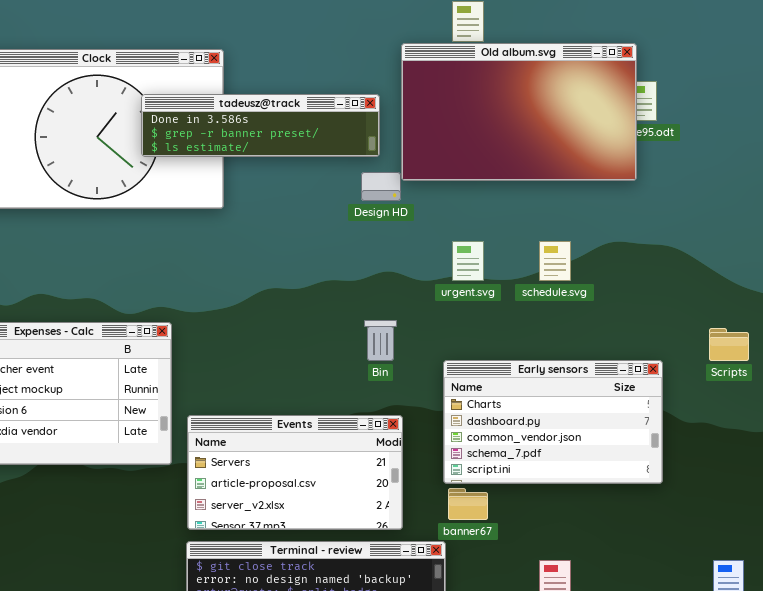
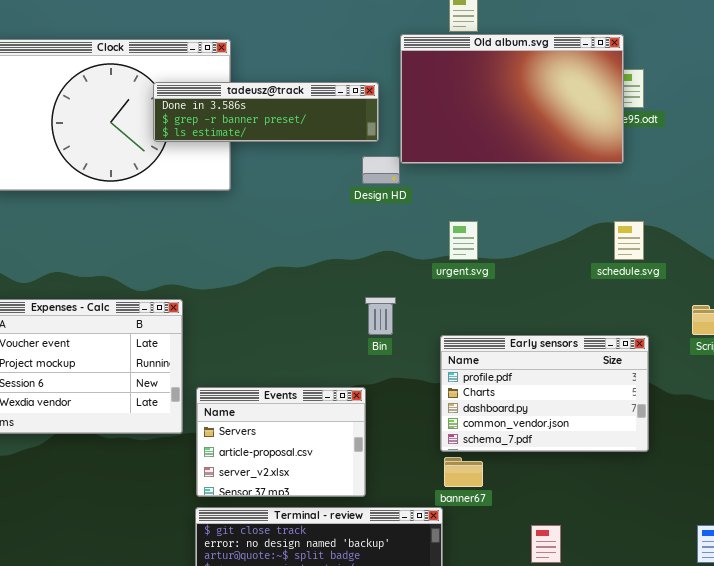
schedule.svg: [539,241,571,281] -> [614,221,644,260], moved
Early sensors: [443,360,663,484] -> [440,335,649,452], scrolled up 1 row
Events: [187,415,403,530] -> [196,387,366,497], resized

